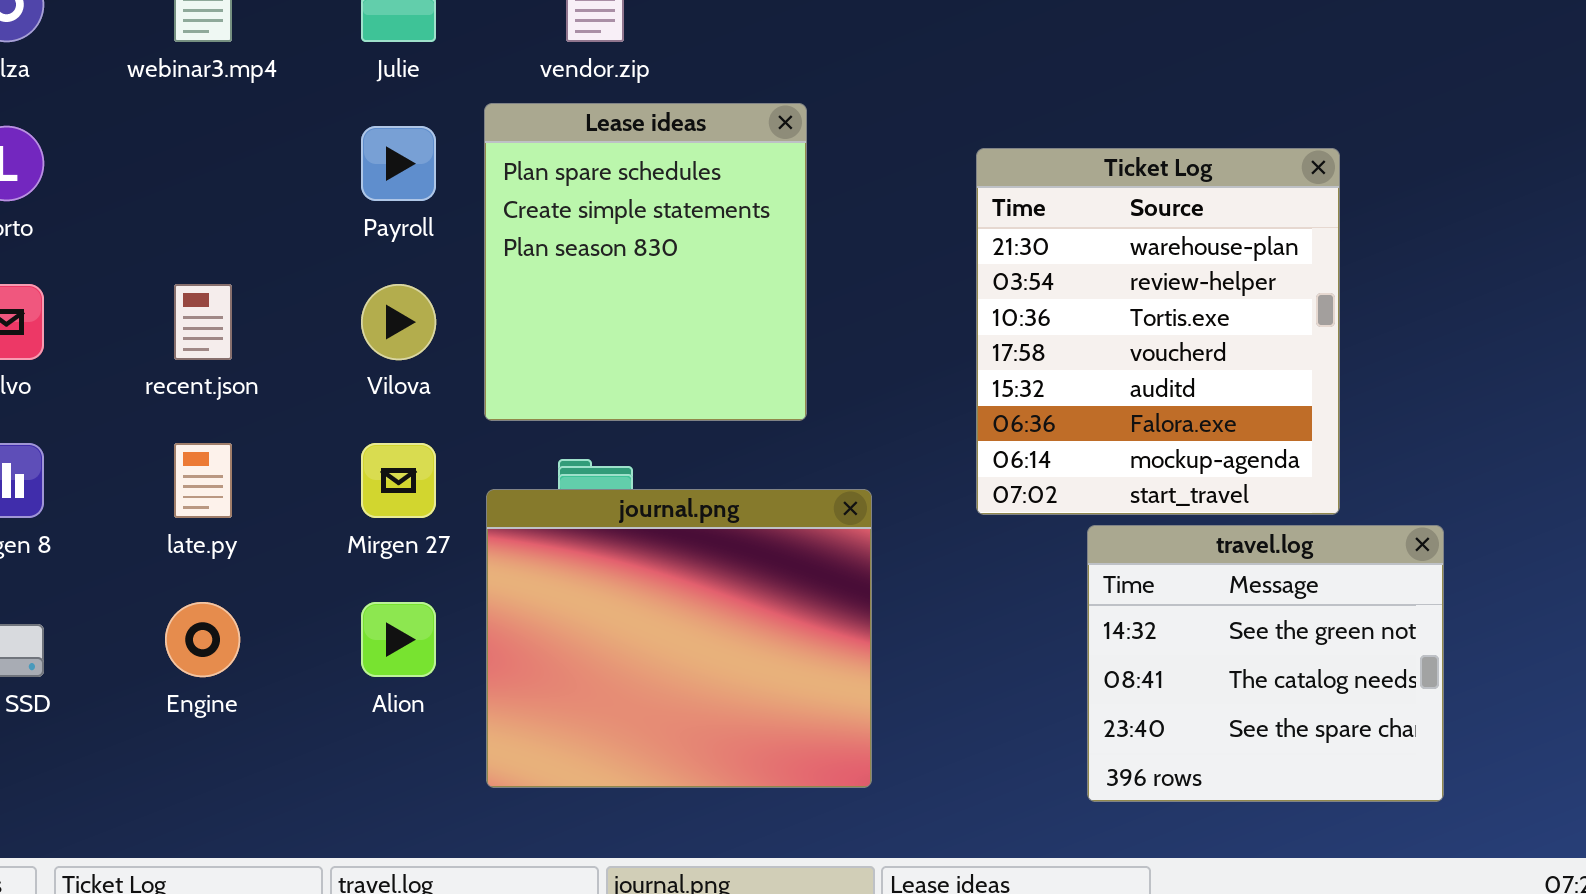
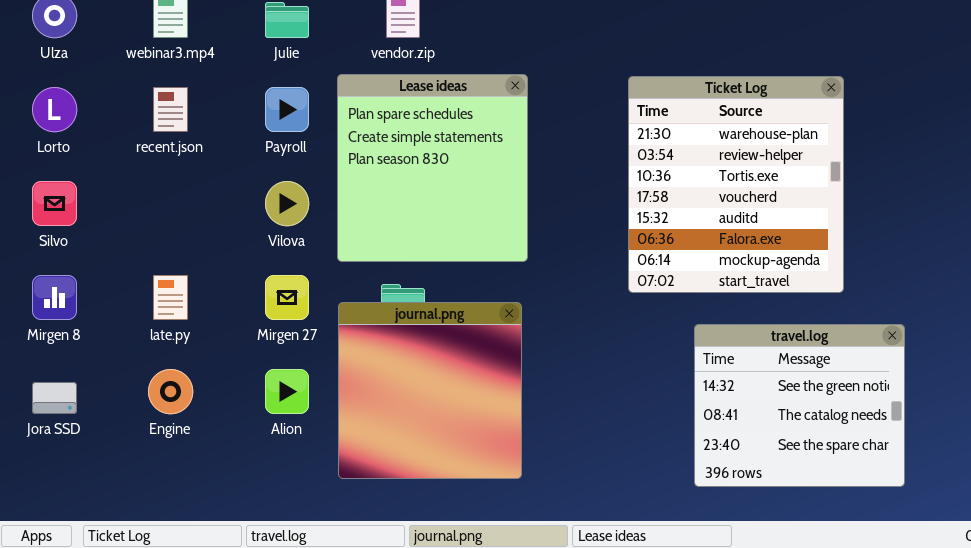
Ticket Log: [976,148,1340,515] -> [628,76,844,293], moved
recent.json: [174,284,232,360] -> [153,87,188,132], moved
journal.png: [486,489,872,788] -> [338,302,522,479], resized

